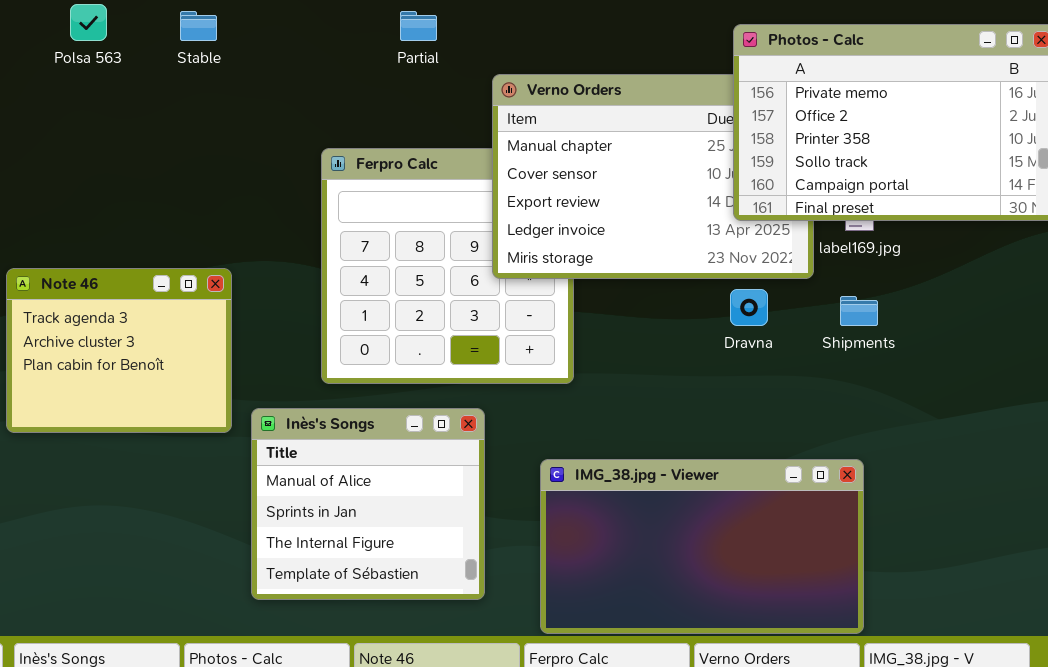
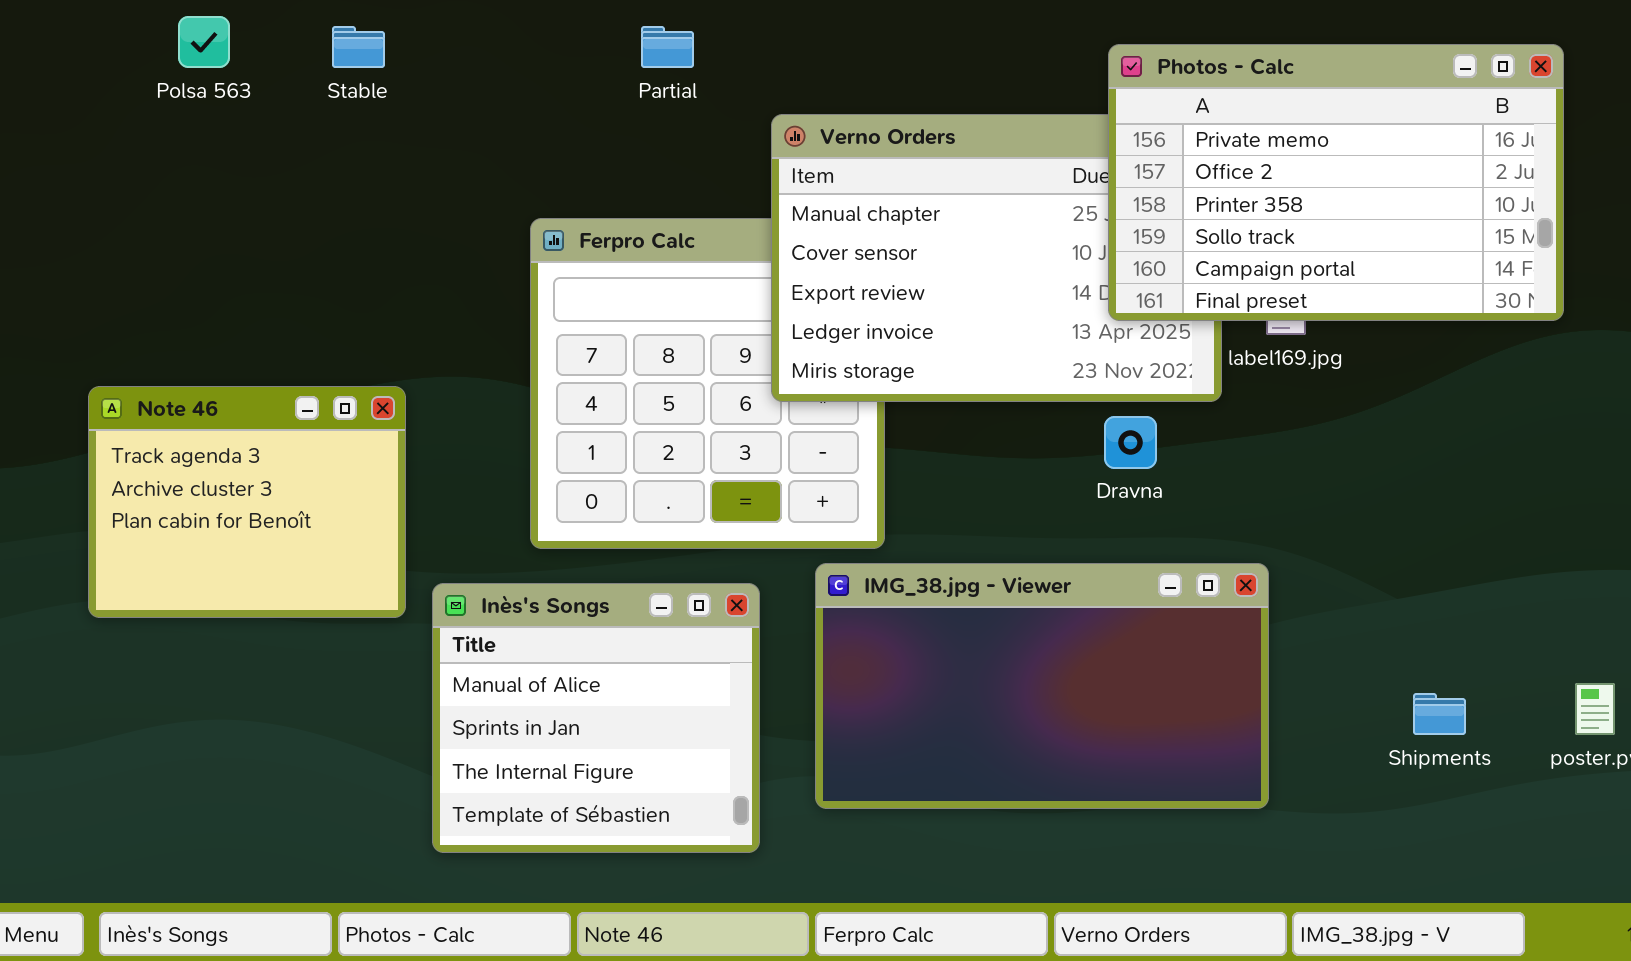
Shipments: [840,296,878,326] -> [1413,693,1466,735], moved
IMG_38.jpg - Viewer: [540,459,864,634] -> [815,563,1269,809], moved

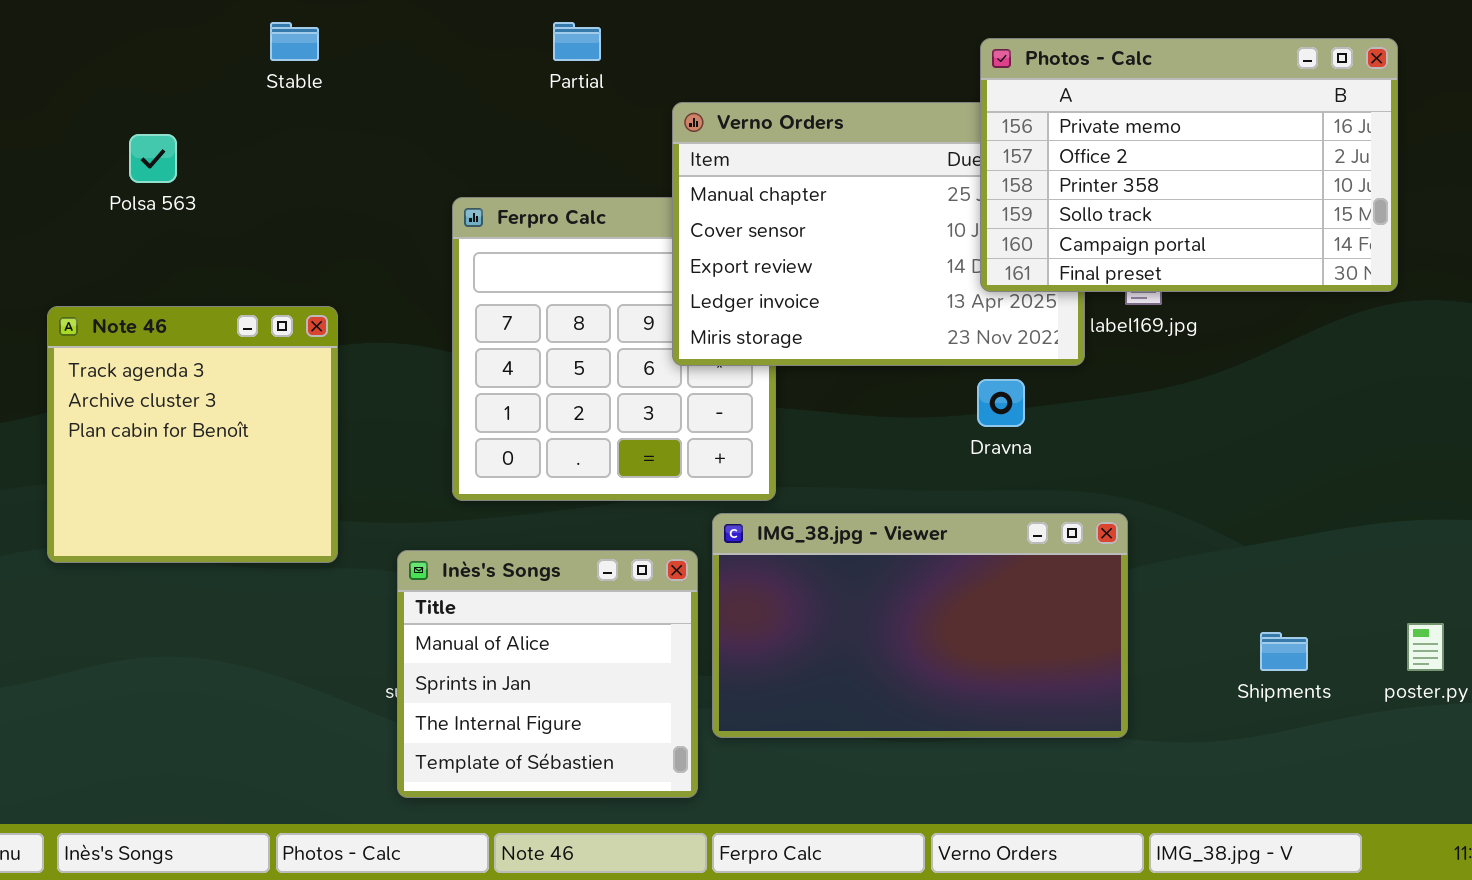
Polsa 563: [178,16,230,68] -> [129,134,177,183], moved
Note 46: [88,386,406,618] -> [47,306,338,563], resized
Inès's Songs: [432,583,760,853] -> [397,550,698,798], moved

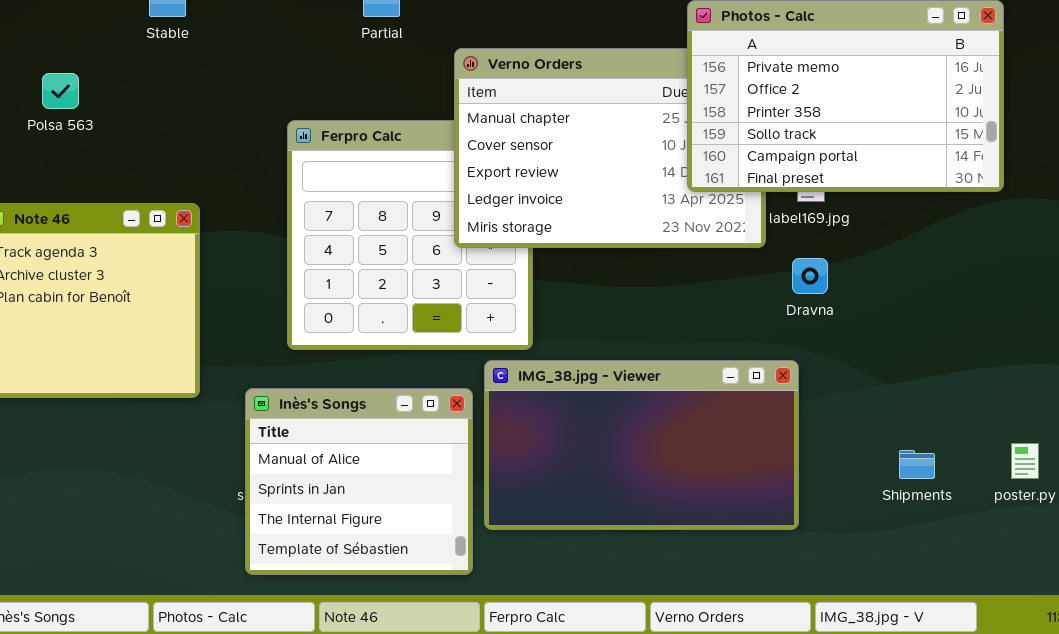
Dravna: [977,379,1025,427] -> [792,258,828,294], moved

